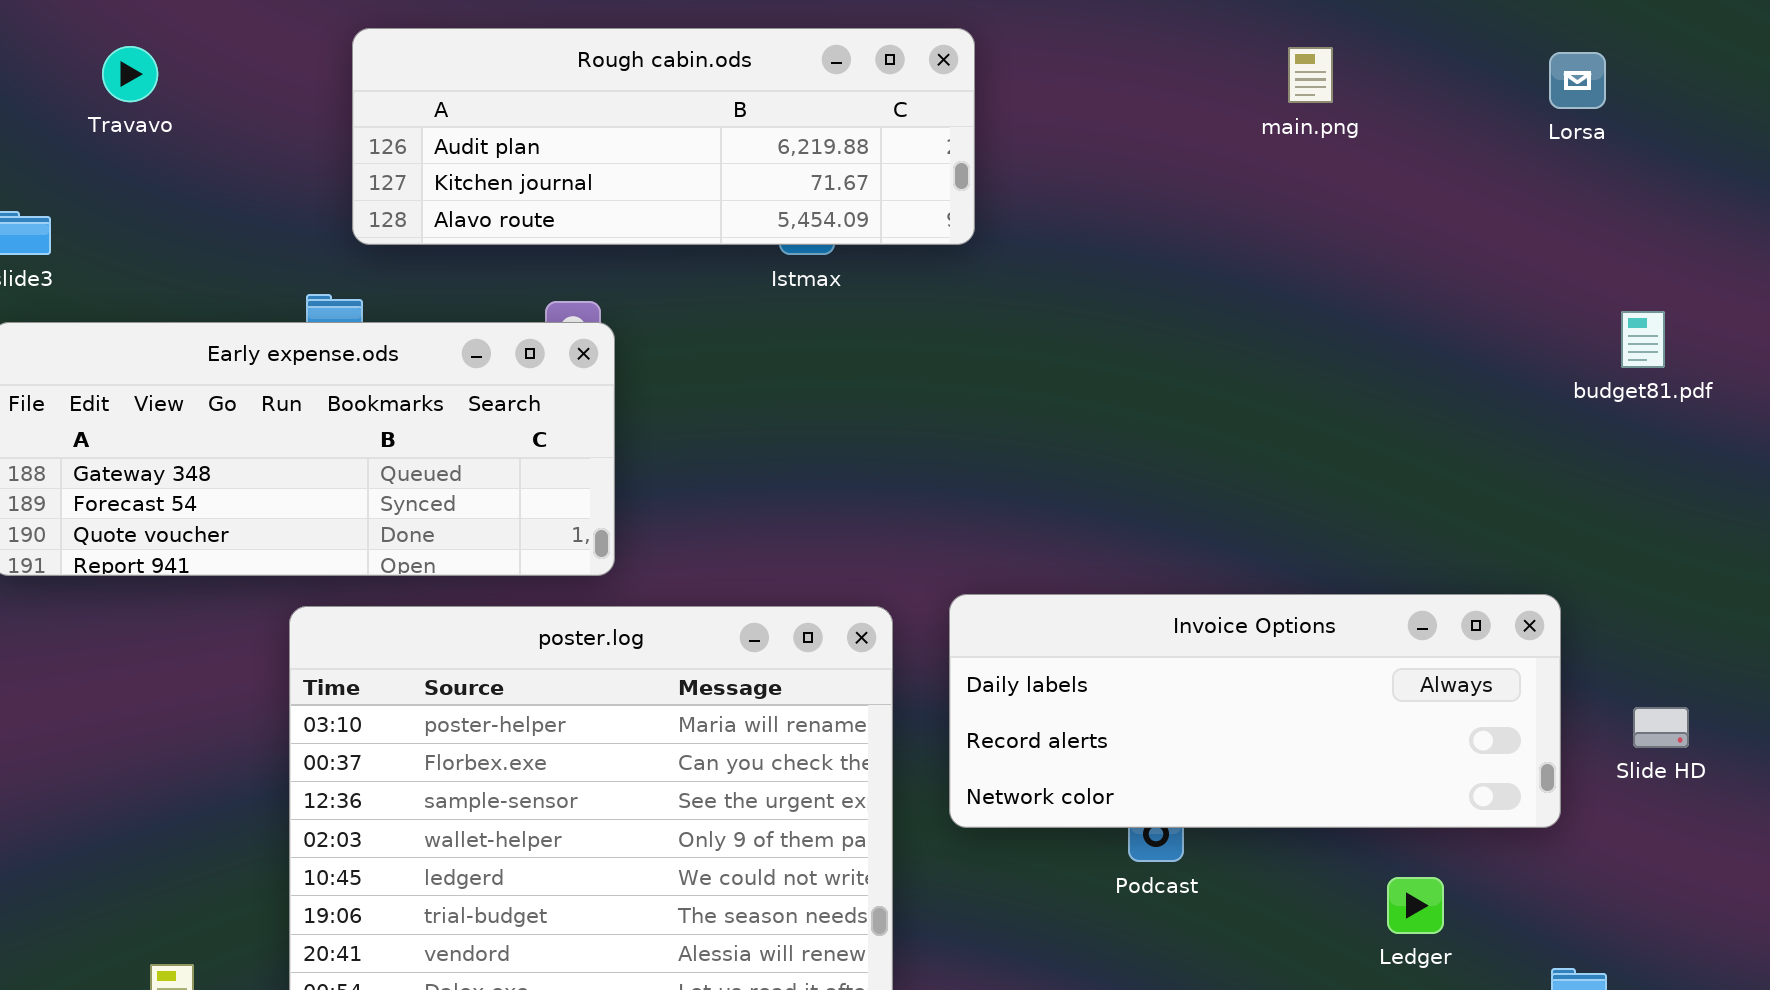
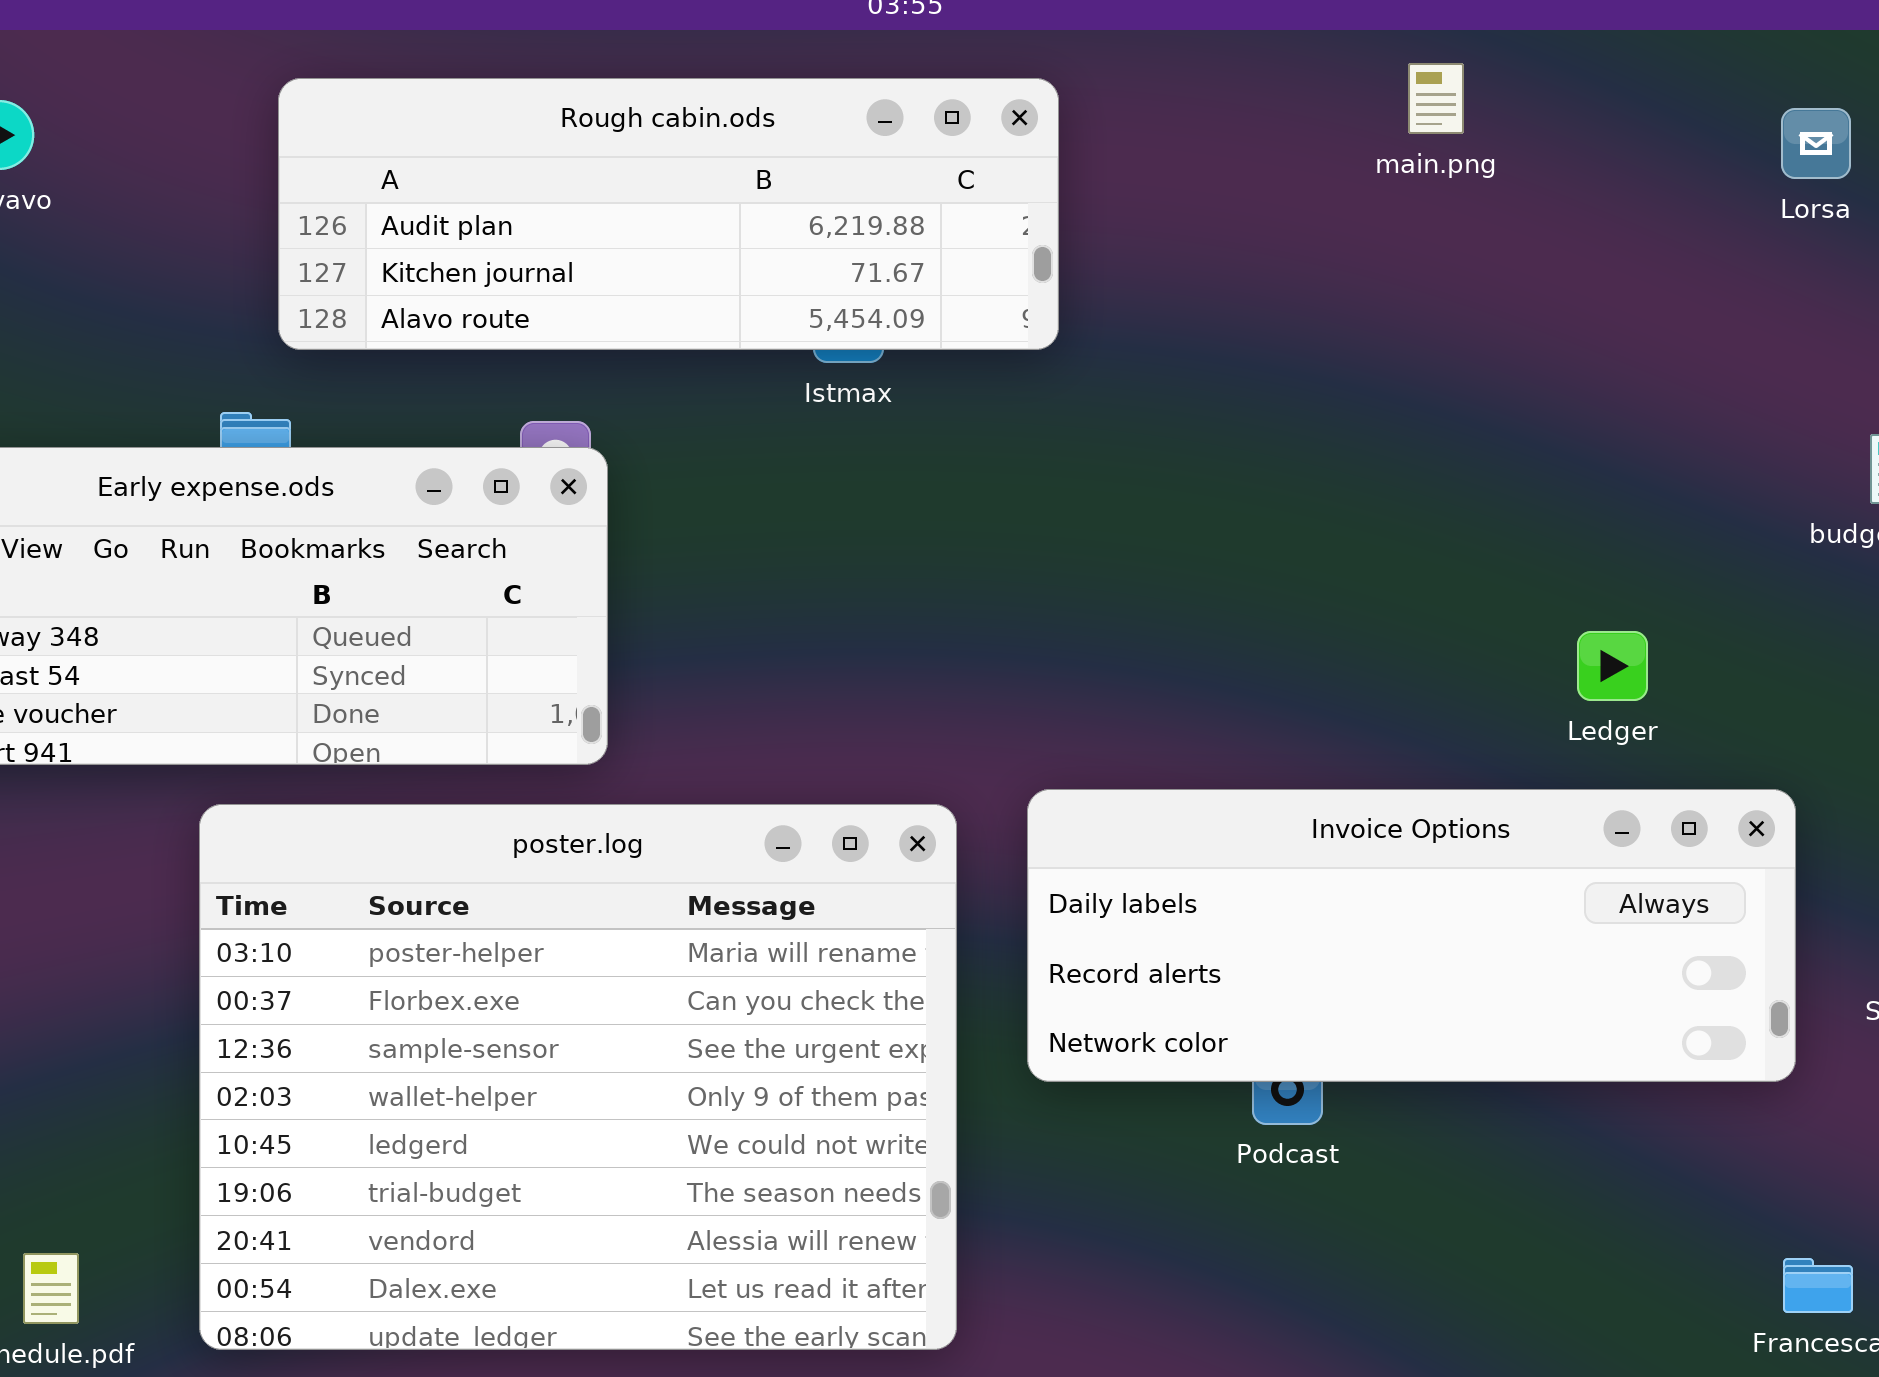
main.png: [1288,47,1333,103] -> [1408,63,1464,134], moved
Ledger: [1387,877,1444,934] -> [1577,631,1648,701], moved

